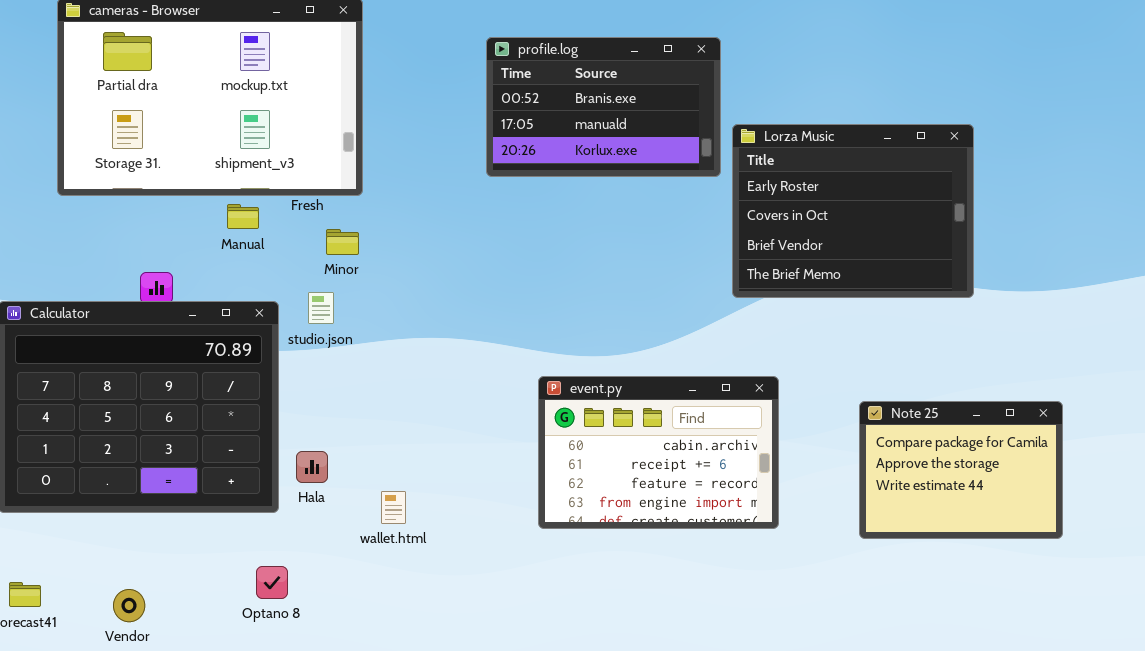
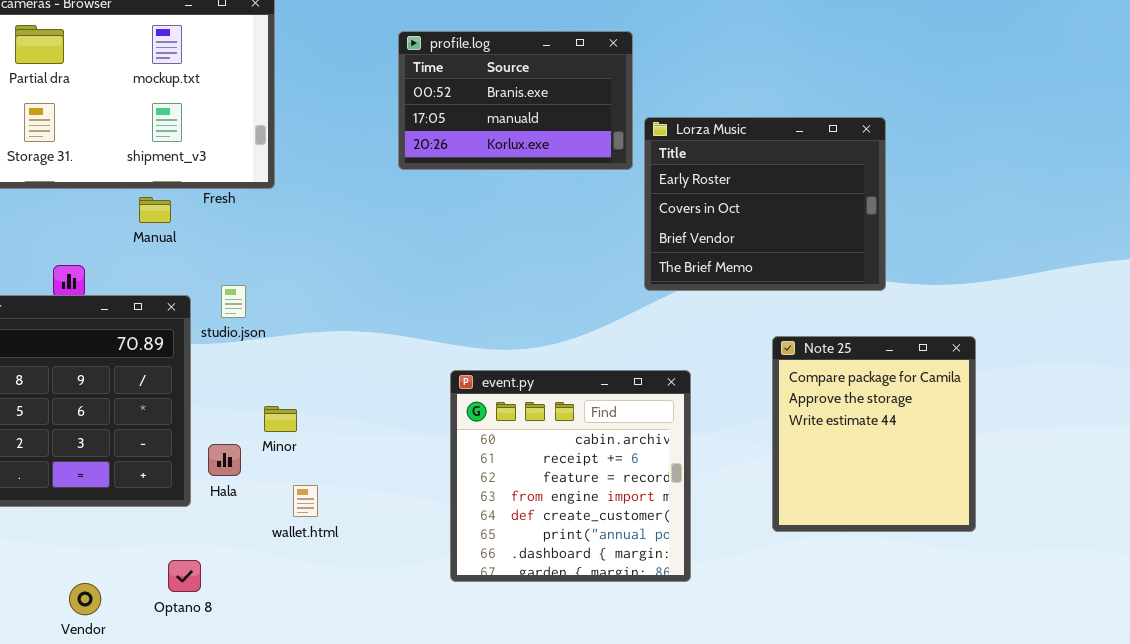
Minor: [326,229,359,255] -> [264,406,297,432], moved
event.py: [538,376,779,529] -> [450,370,691,582], resized
Note 25: [859,401,1063,539] -> [772,336,976,532], resized
Vendor: [113,589,145,622] -> [69,583,101,615], moved

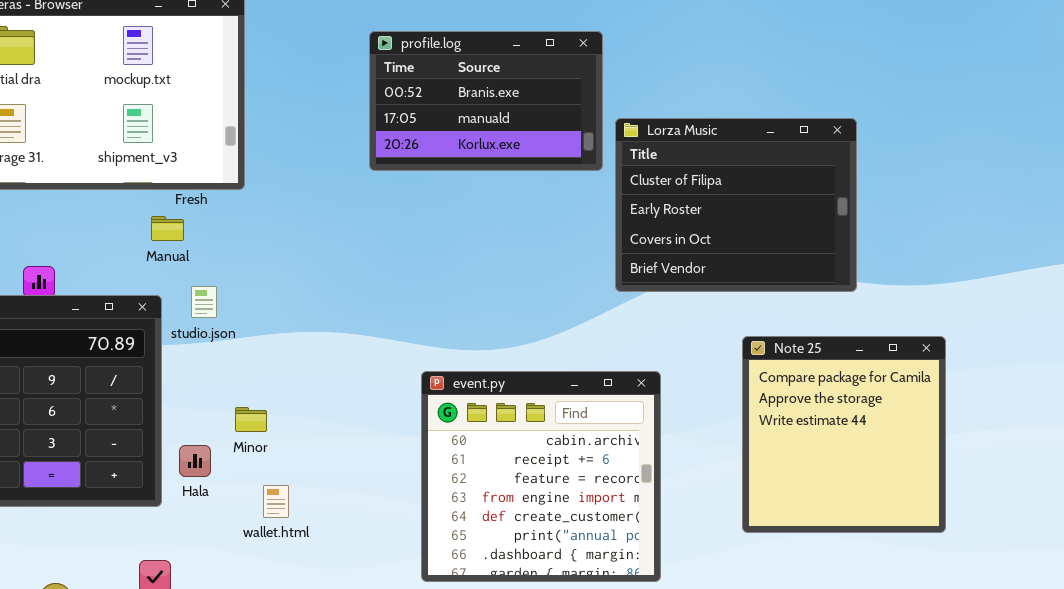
Lorza Music: [644,117,886,291] -> [615,118,857,292], scrolled up 1 row
Manual: [139,197,171,223] -> [151,216,184,241], moved

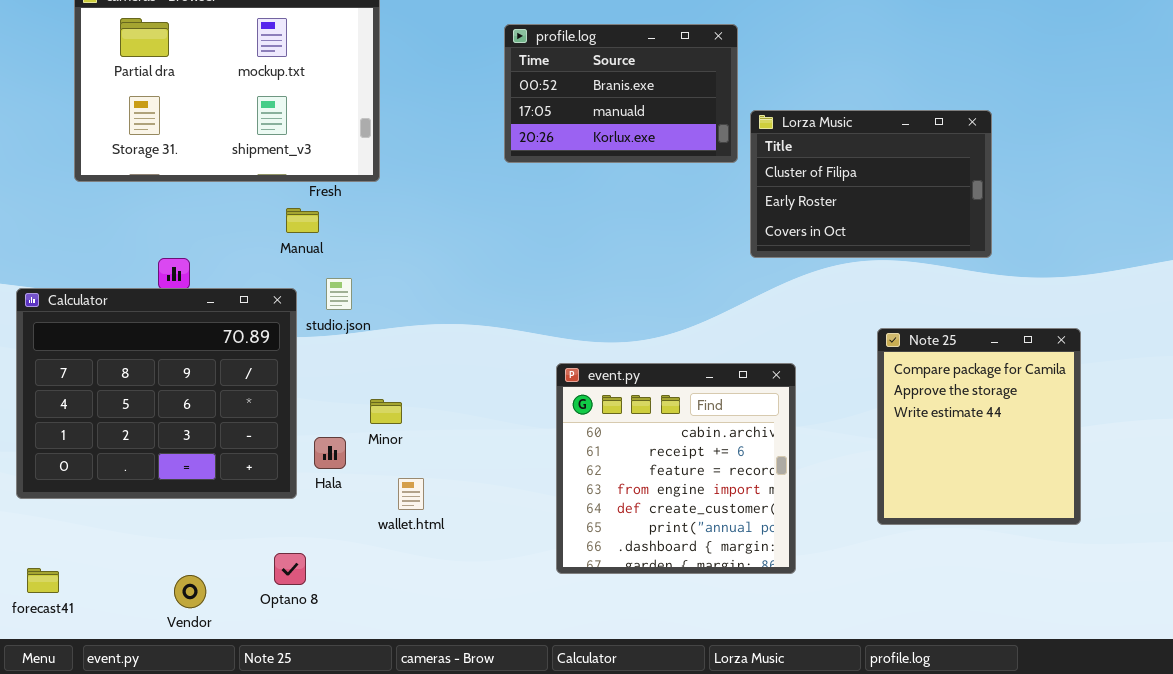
Lorza Music: [615,118,857,292] -> [750,110,992,258], resized

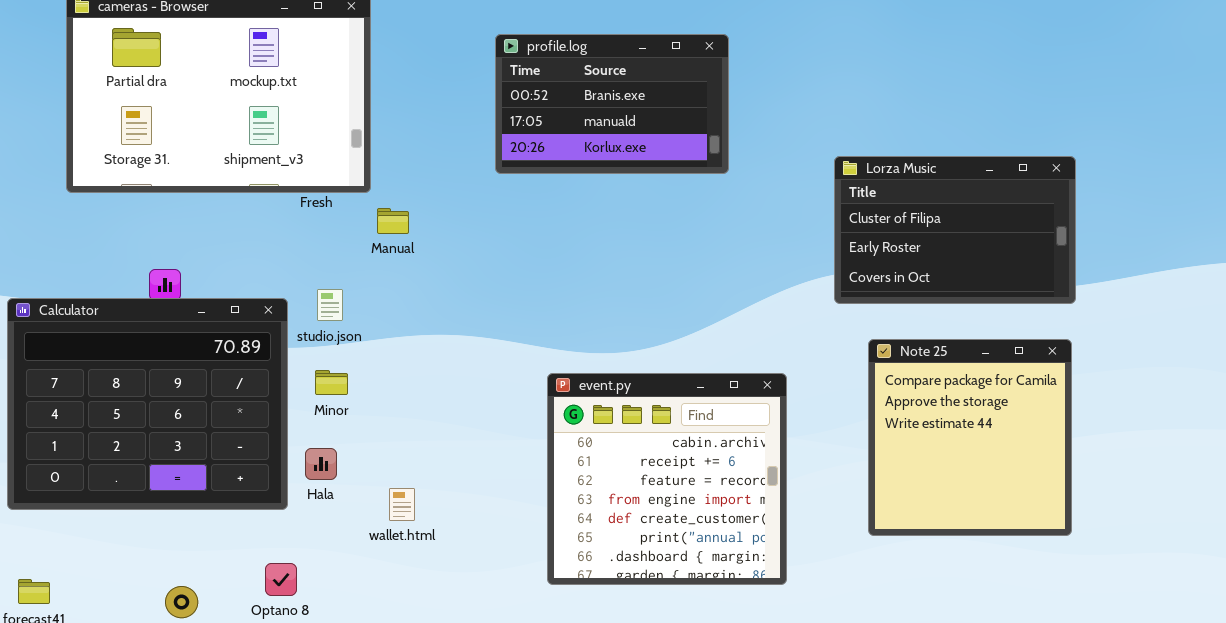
Lorza Music: [750,110,992,258] -> [834,156,1076,304], moved
Manual: [286,208,319,233] -> [377,208,409,234], moved
Minor: [370,399,402,424] -> [315,370,348,395], moved

